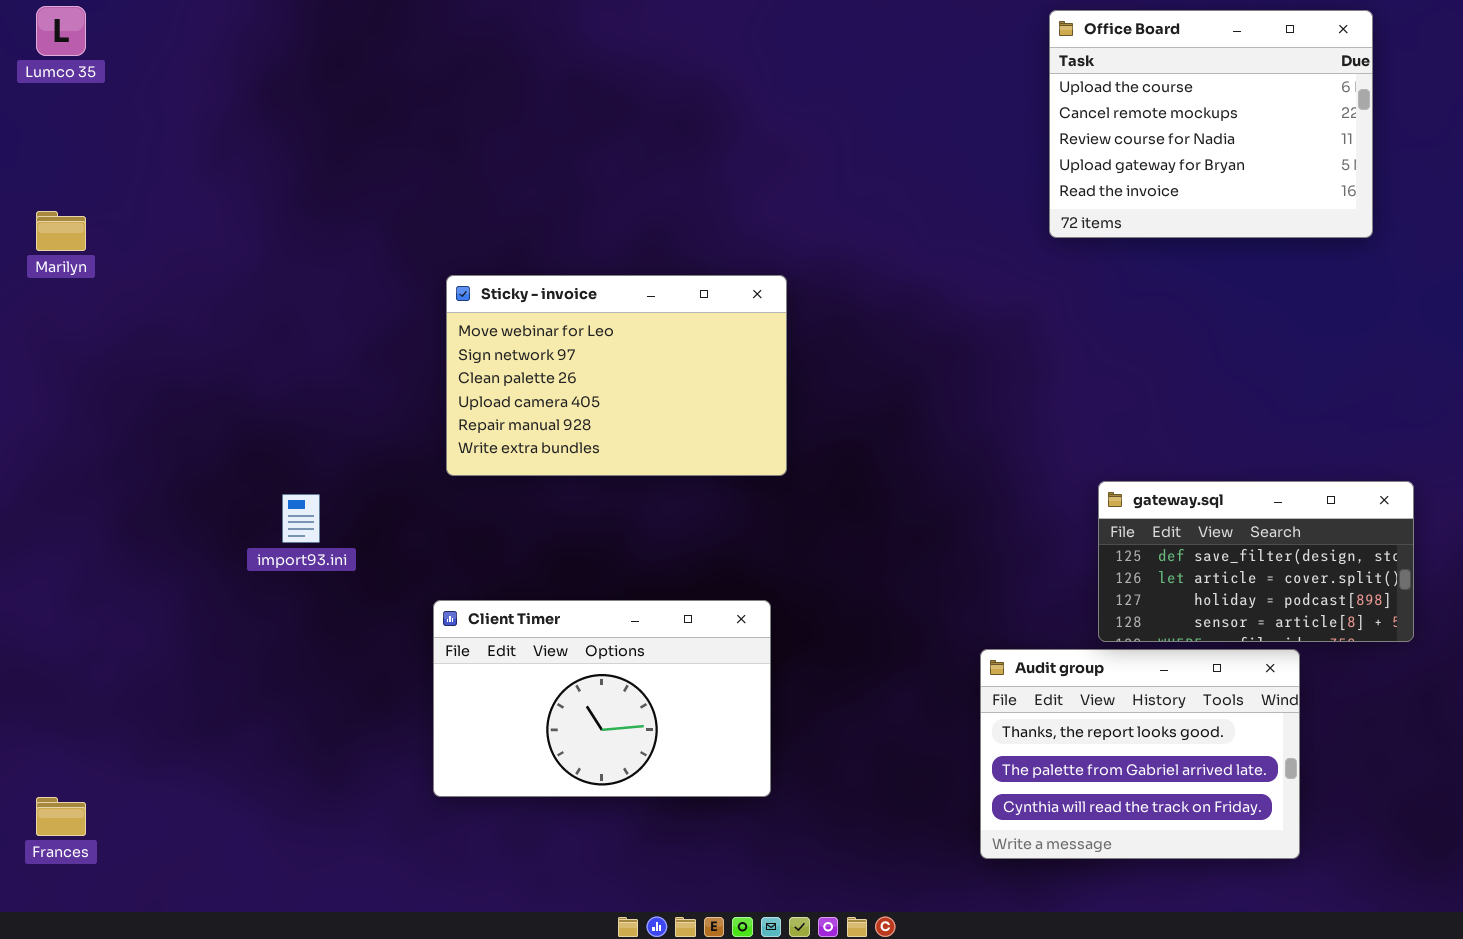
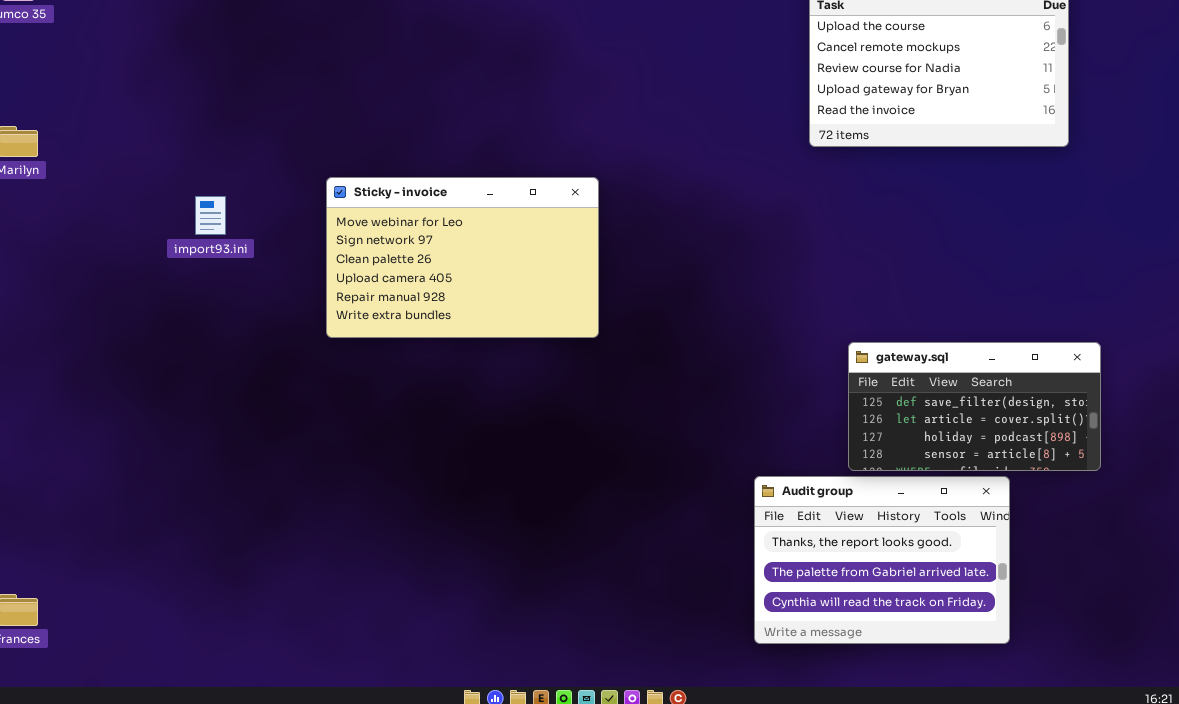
import93.ini: [282,494,320,543] -> [195,196,226,235], moved
Client Timer: [433,600,771,797] -> none, closed

